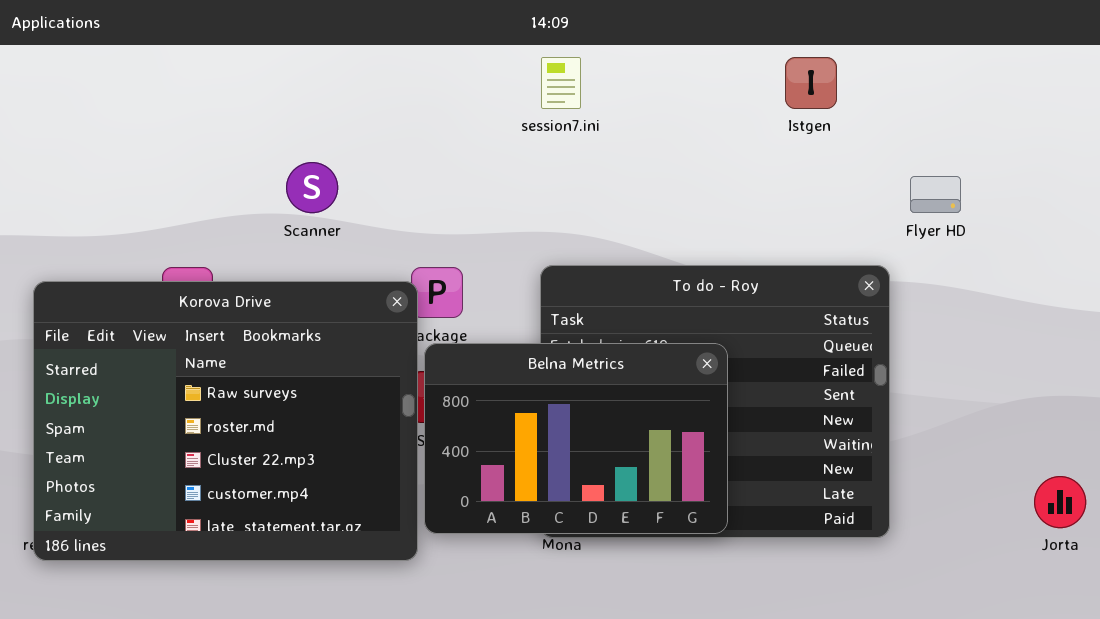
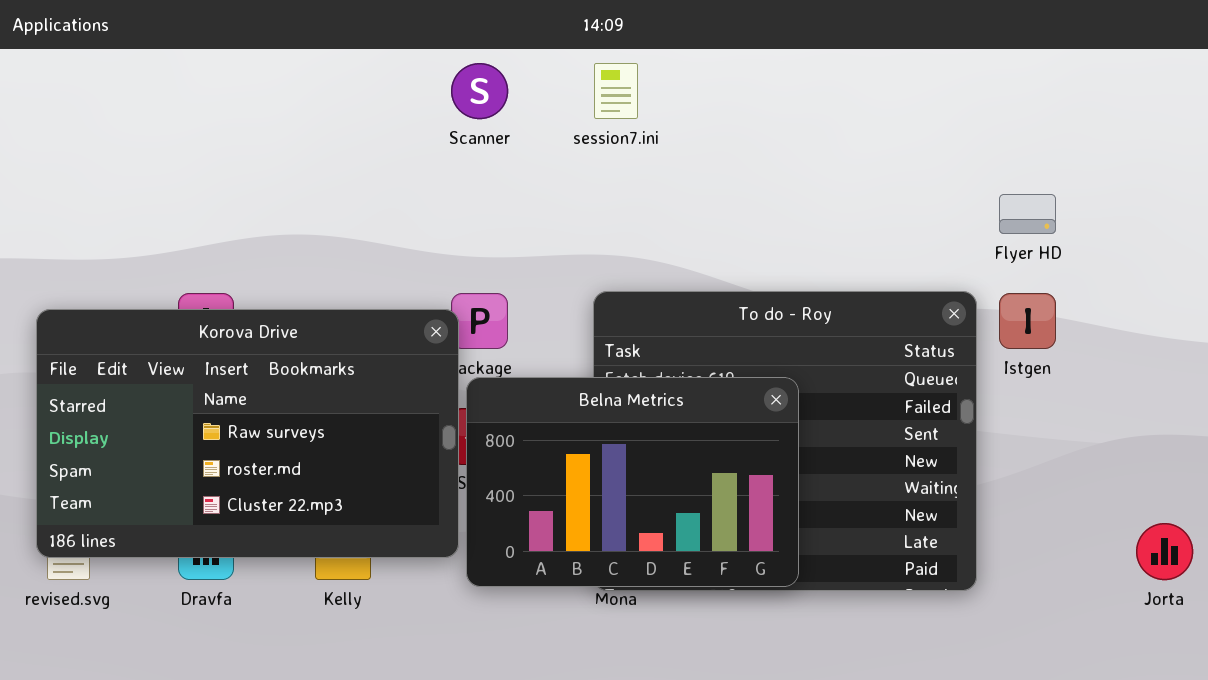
Istgen: [785,57,837,109] -> [999,293,1056,349], moved
Scanner: [286,162,338,213] -> [451,63,508,119], moved
Korova Drive: [33,281,418,561] -> [36,309,459,558], resized

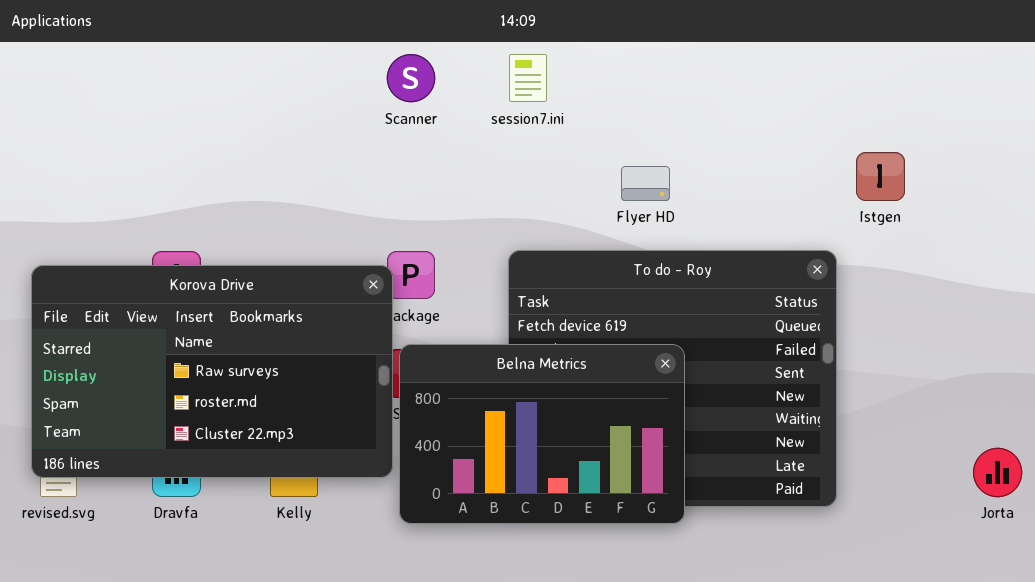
Flyer HD: [999,194,1056,234] -> [621,166,670,201], moved
Istgen: [999,293,1056,349] -> [856,152,905,201], moved
Belna Metrics: [466,377,799,587] -> [399,344,685,524], moved

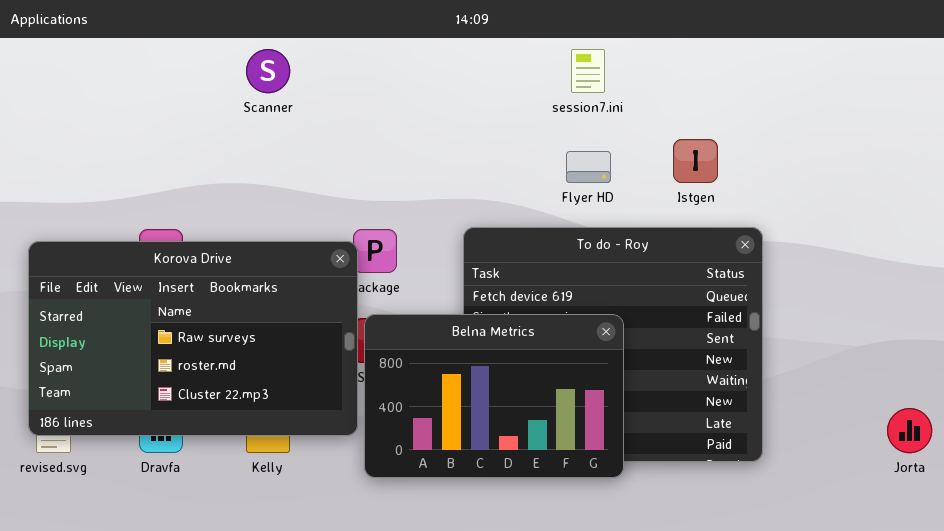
Scanner: [387,54,435,102] -> [246,49,290,93], moved
session7.ini: [509,54,547,102] -> [571,49,605,93], moved
Istgen: [856,152,905,201] -> [673,139,718,183], moved

